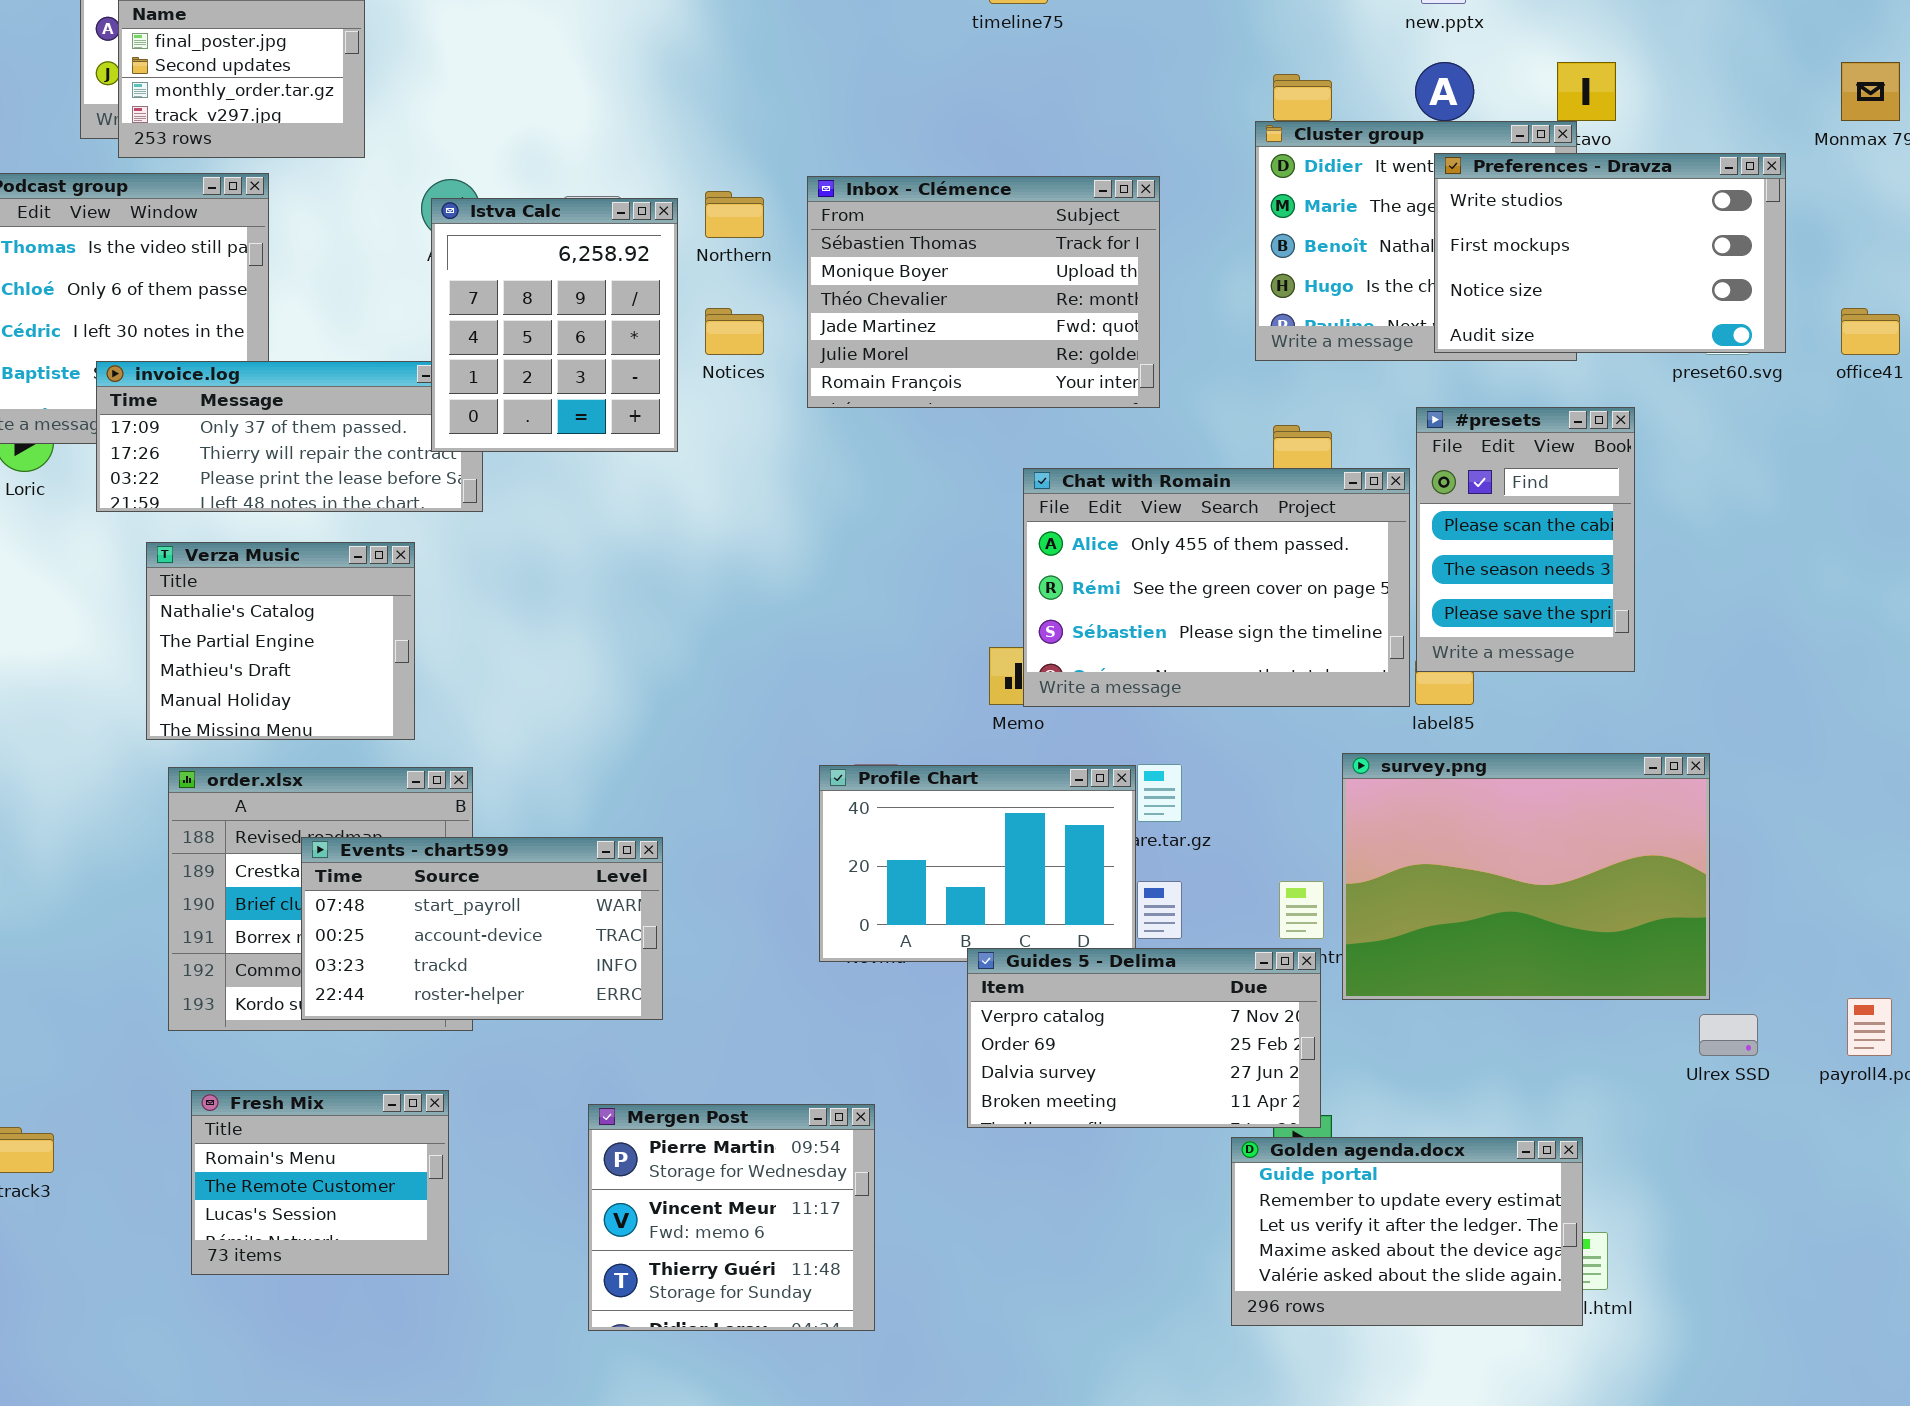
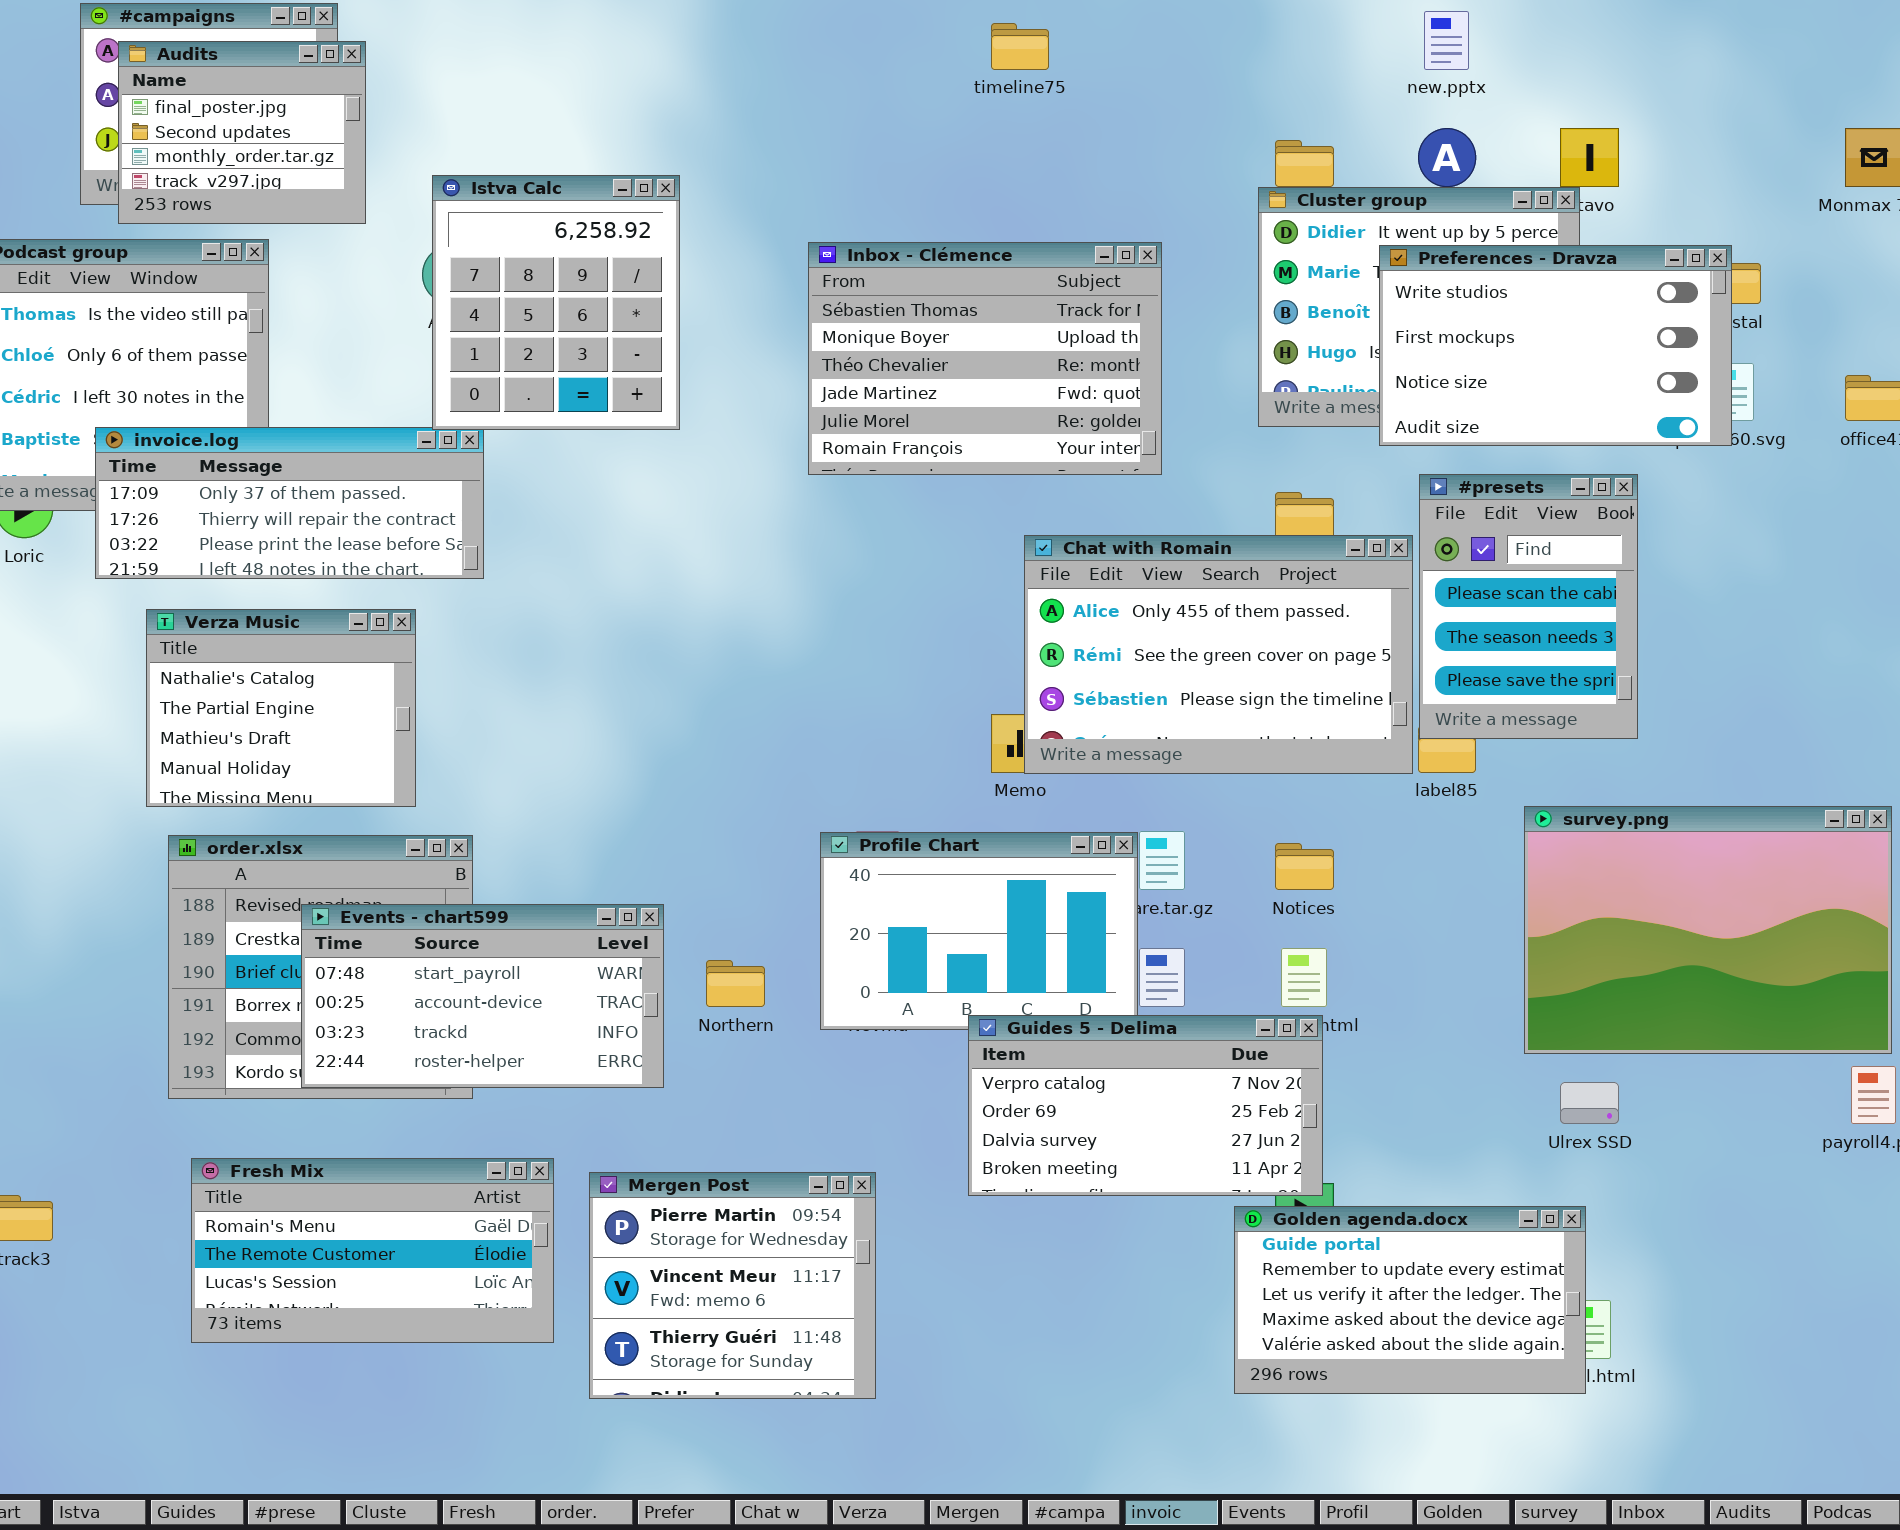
Preferences - Dravza: [1434,153,1786,353] -> [1379,245,1732,446], moved
Northern: [705,191,764,238] -> [706,960,765,1007], moved
Istva Calc: [431,198,678,452] -> [432,175,680,430], moved
Notices: [705,308,764,355] -> [1275,843,1334,890], moved
survey.png: [1342,753,1710,1000] -> [1524,806,1892,1054], moved
Ulrex SSD: [1699,1014,1758,1056] -> [1560,1082,1619,1124], moved
Fresh Mix: [191,1090,449,1275] -> [191,1158,554,1343], resized

